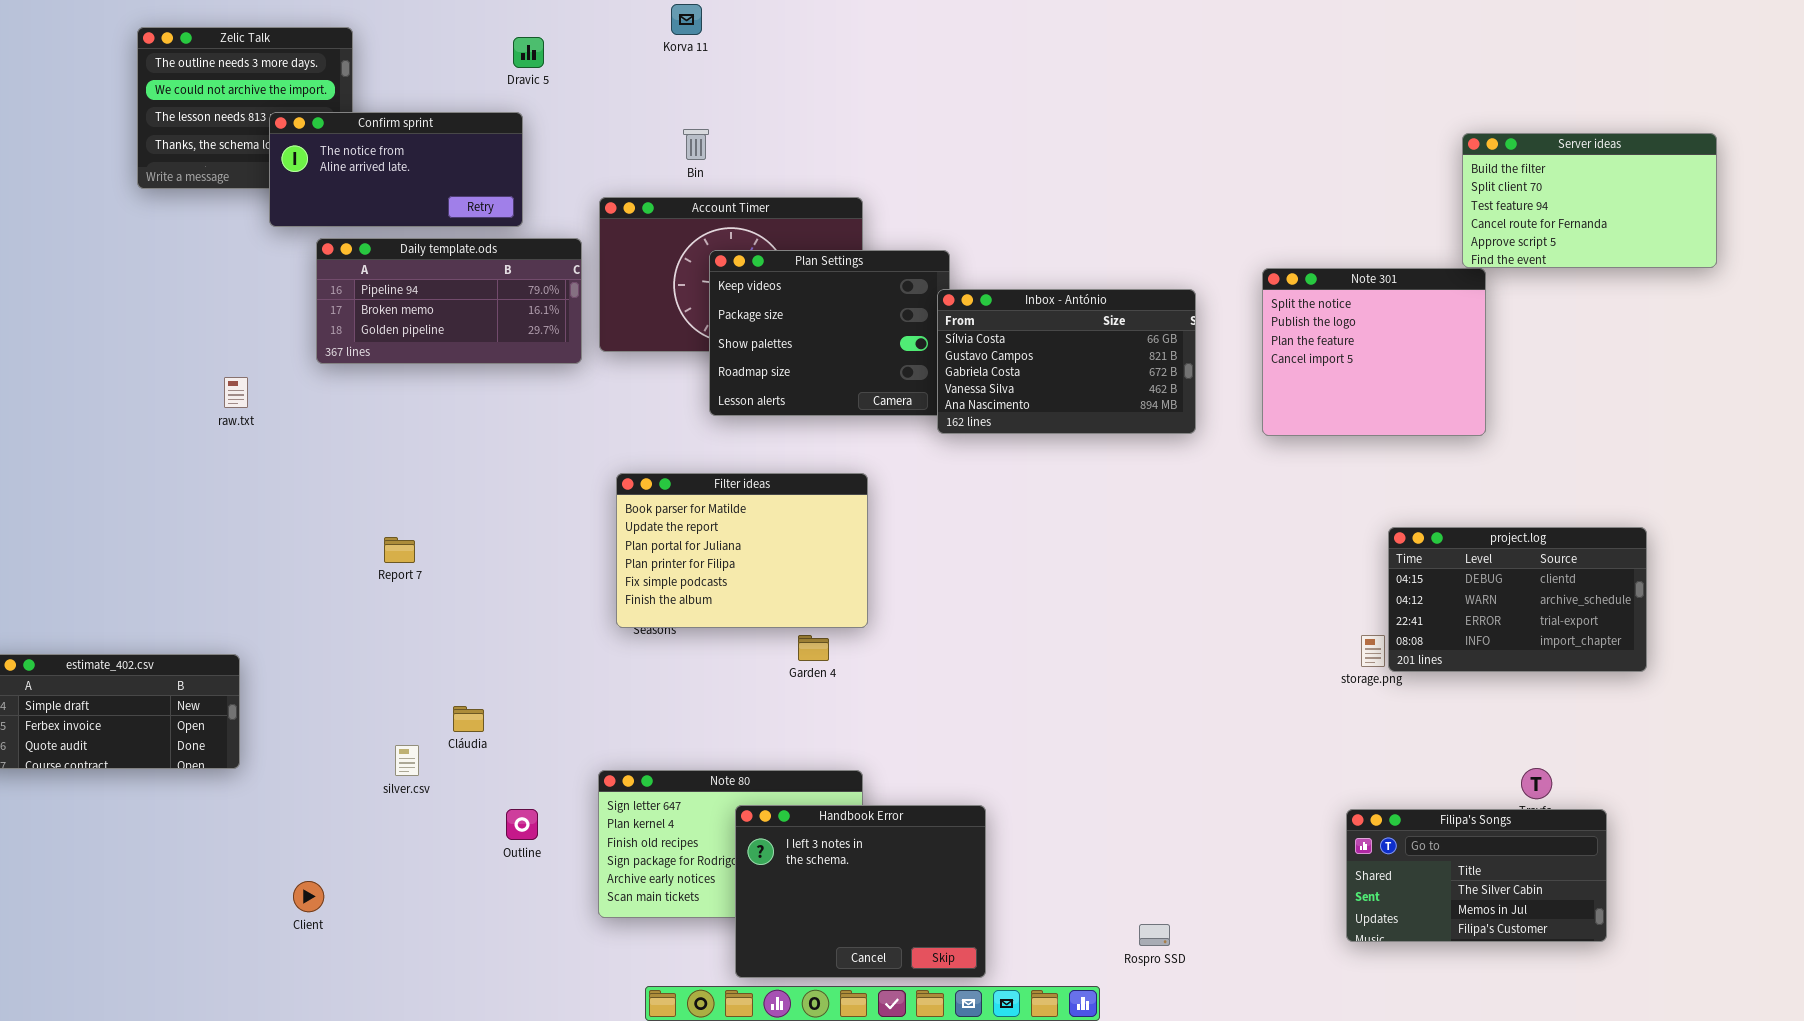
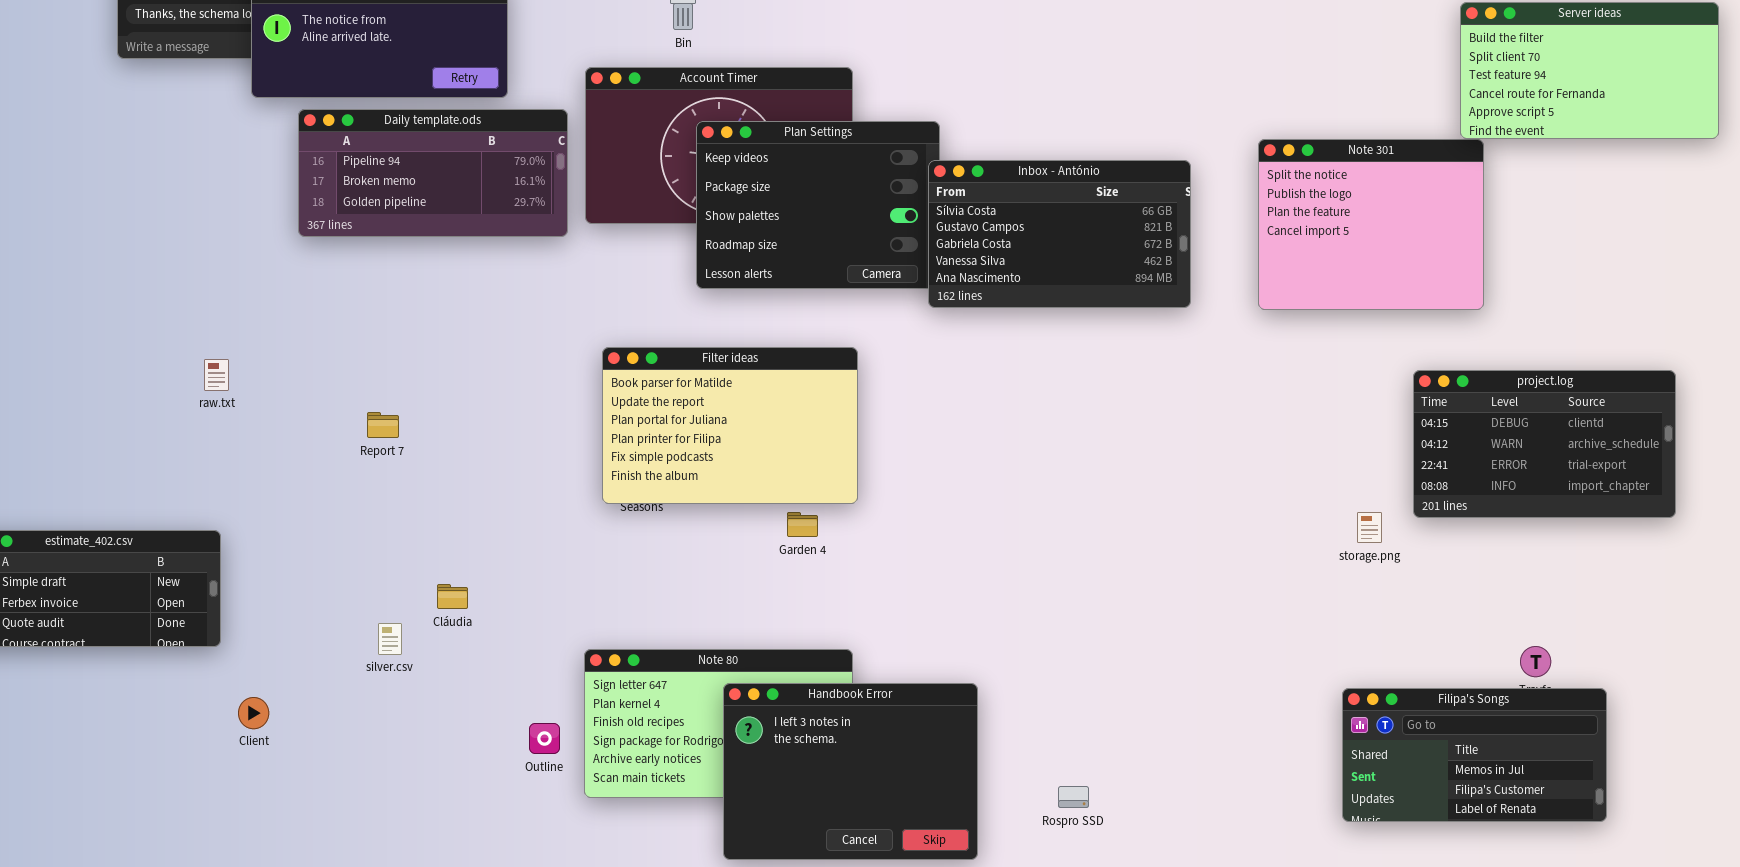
raw.txt: [224,377,248,408] -> [204,359,229,391], moved
project.log: [1388,527,1647,672] -> [1413,370,1676,518], moved
Outline: [506,809,538,840] -> [529,723,560,754], moved
Filipa's Songs: [1346,809,1607,942] -> [1342,688,1607,822], scrolled down 1 row
Client: [293,881,324,912] -> [238,697,269,729], moved
Rospro SSD: [1139,924,1170,946] -> [1058,786,1089,808], moved

